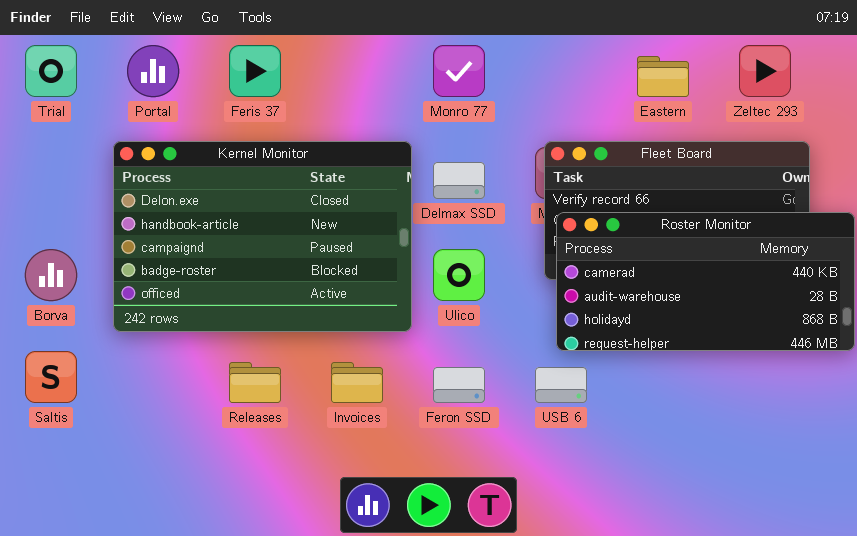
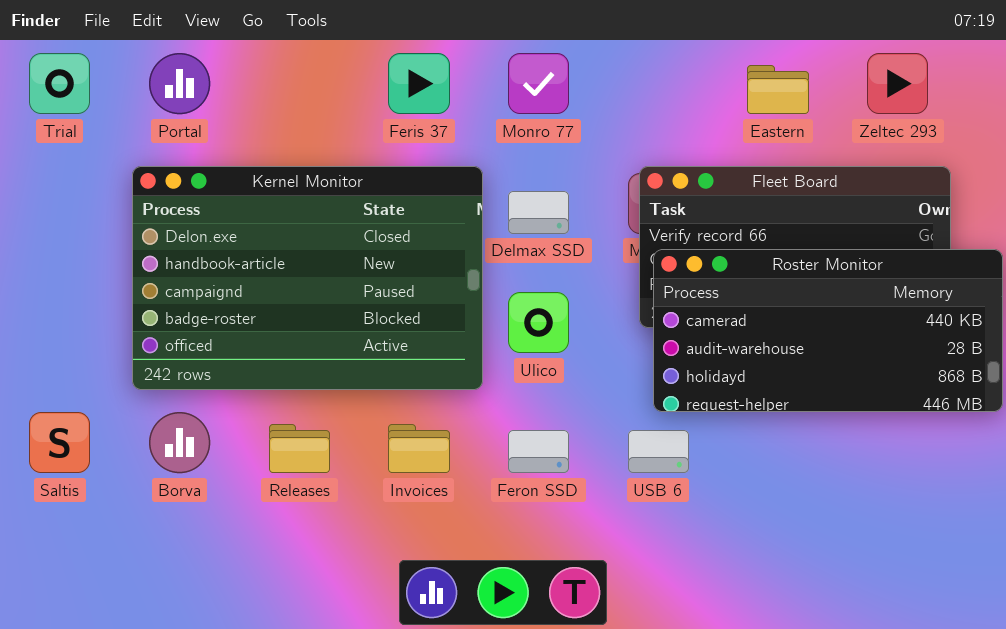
Feris 37: [229,45,281,97] -> [388,53,450,114], moved
Borva: [25,249,77,301] -> [149,412,210,473], moved

